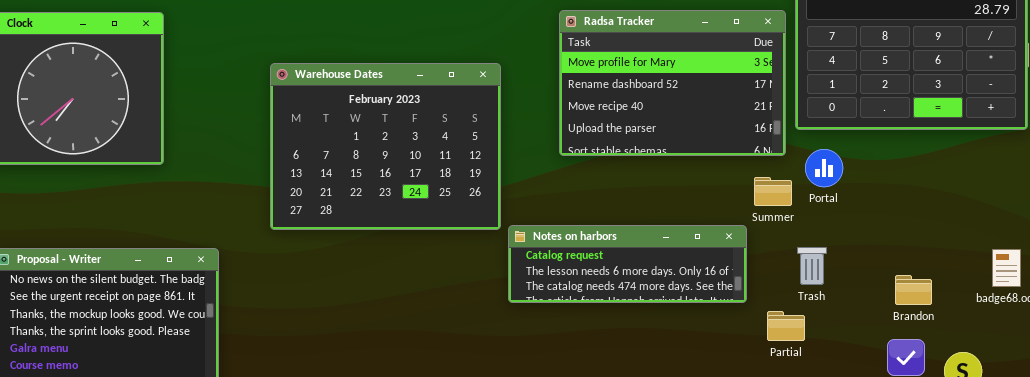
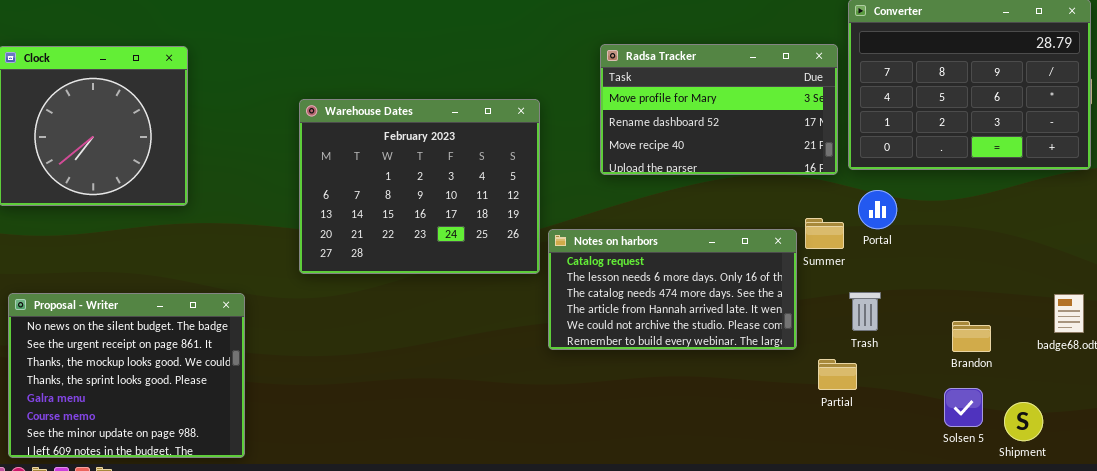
Radsa Tracker: [559,10,786,156] -> [600,44,838,175], resized
Notes on harbors: [508,225,747,303] -> [548,229,797,350], resized

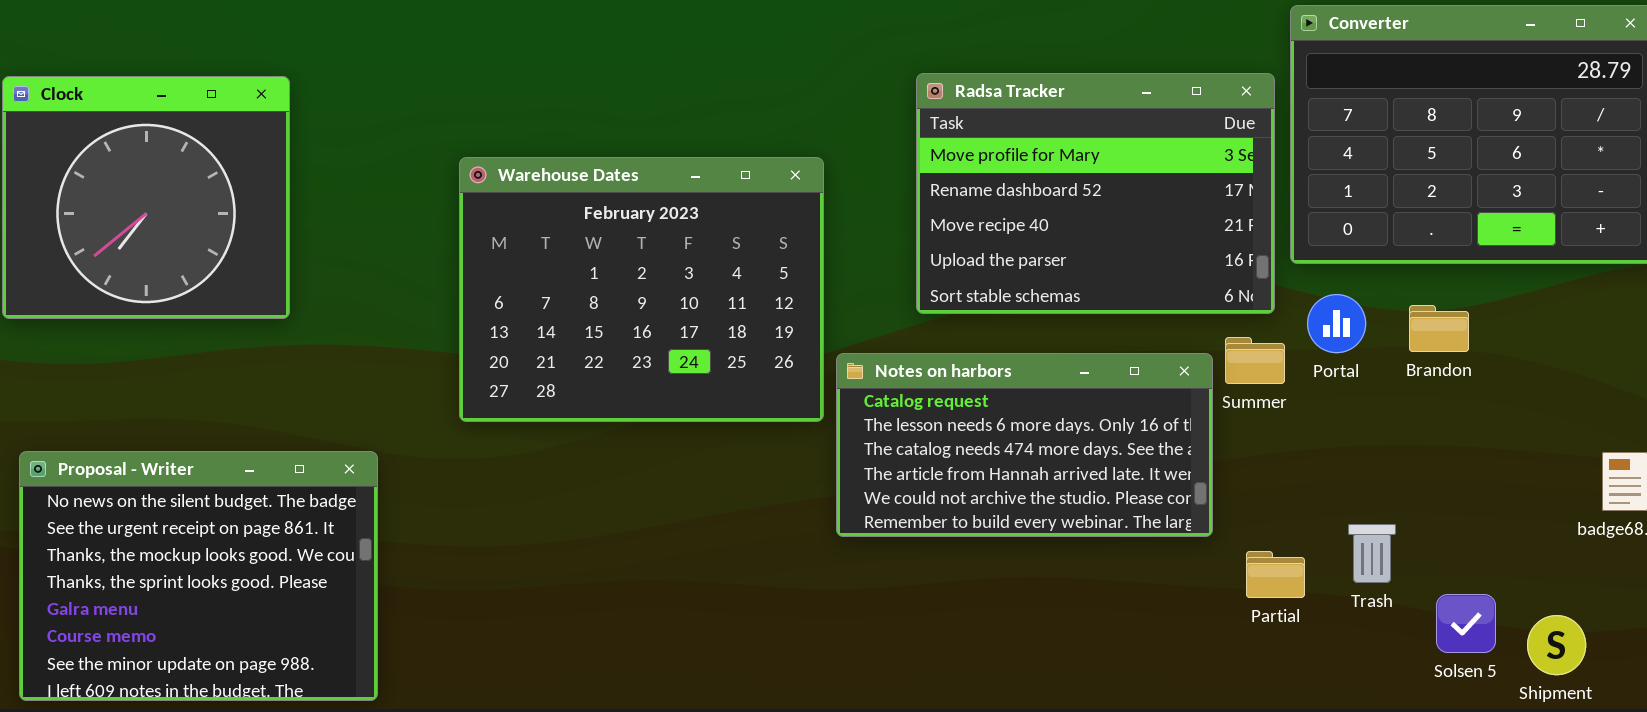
Radsa Tracker: [600,44,838,175] -> [916,73,1275,314], resized
Trash: [849,292,881,331] -> [1348,524,1396,583], moved
Brandon: [952,321,991,352] -> [1409,305,1469,352], moved

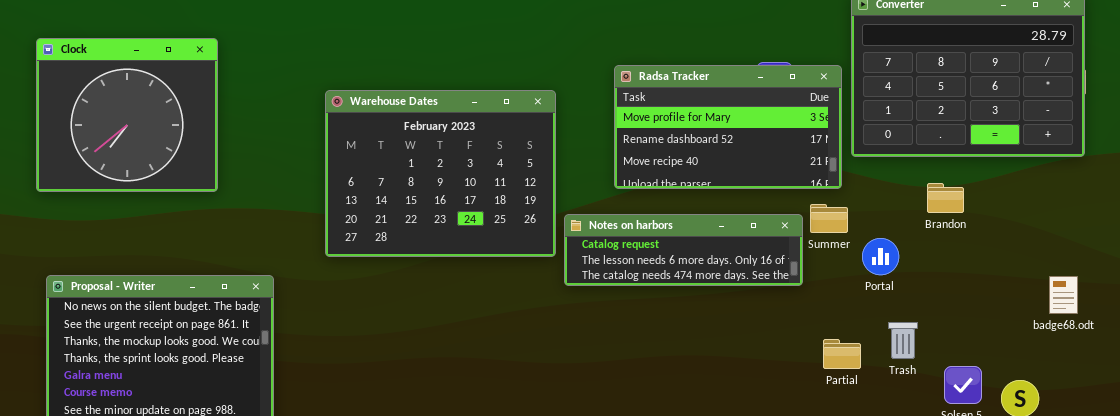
Radsa Tracker: [916,73,1275,314] -> [614,65,842,189], resized
Portal: [1307,294,1366,353] -> [862,238,899,275], moved
Notes on harbors: [836,353,1213,537] -> [564,214,803,286], resized

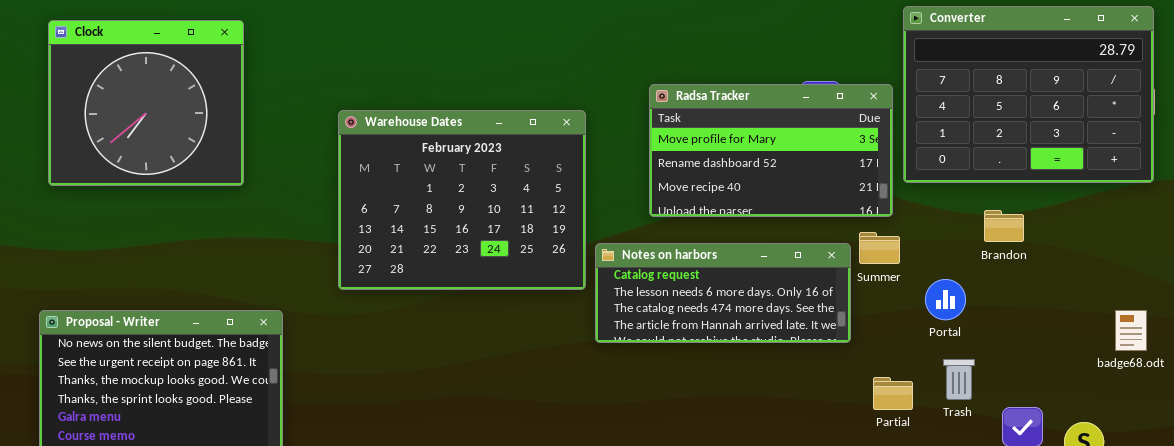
Clock: [36,38,218,192] -> [48,20,244,186], moved
Notes on harbors: [564,214,803,286] -> [595,243,851,343], resized
Portal: [862,238,899,275] -> [925,279,966,320], moved

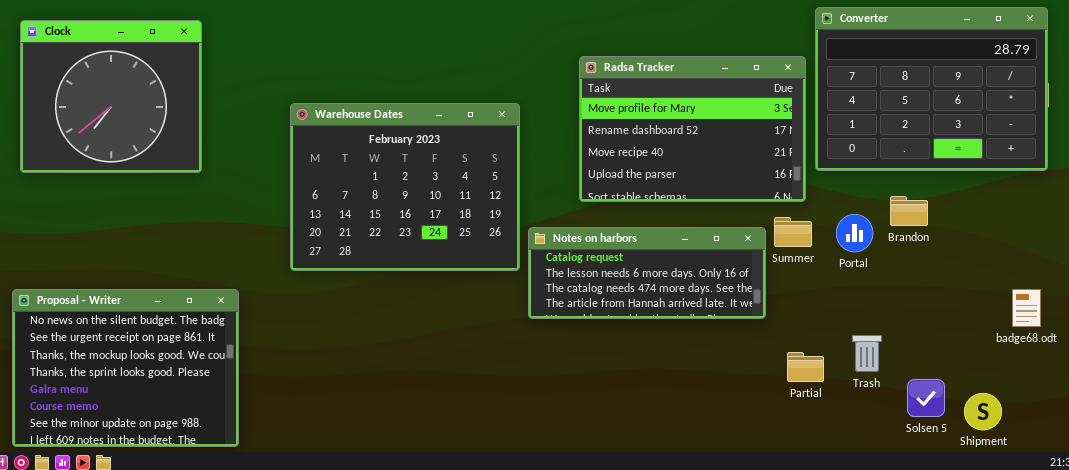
Radsa Tracker: [649,84,893,217] -> [579,56,806,202], resized
Portal: [925,279,966,320] -> [836,214,873,252], moved

